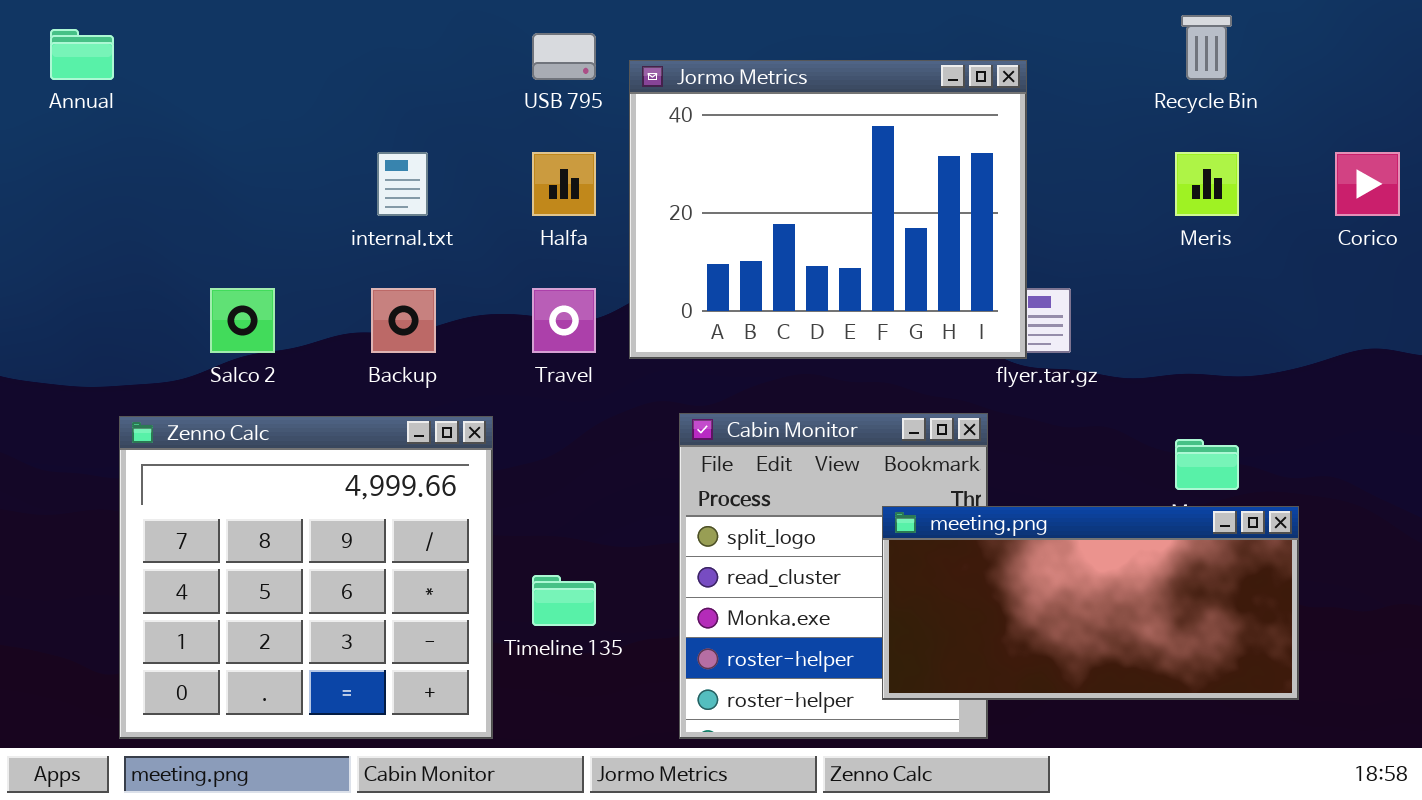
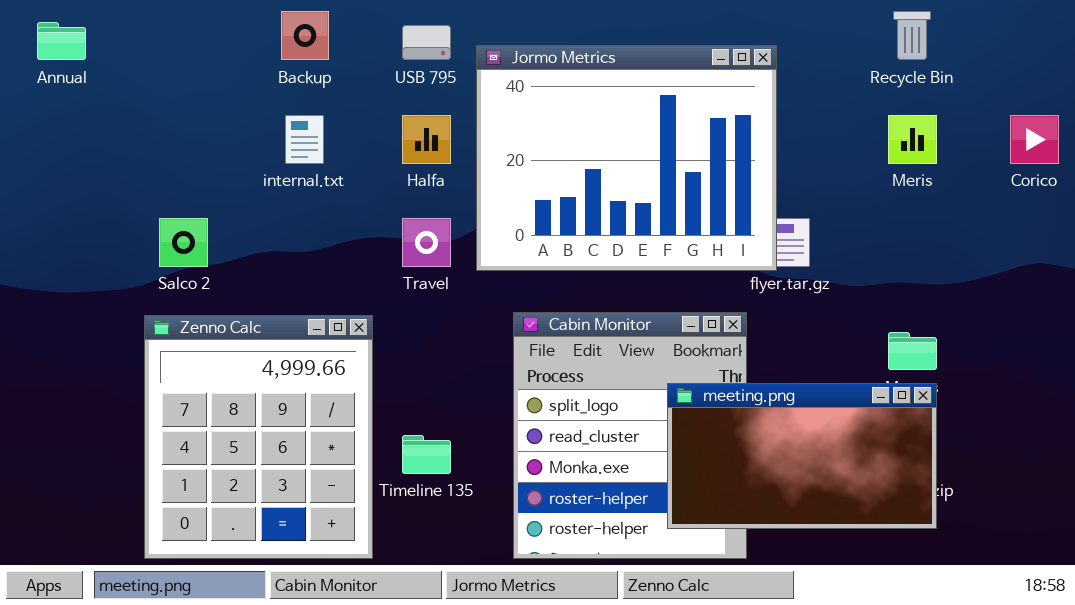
Backup: [371,288,436,353] -> [281,11,329,60], moved
Zenno Calc: [119,416,493,739] -> [144,315,373,559], resized
meeting.png: [882,506,1299,700] -> [667,383,937,529], resized

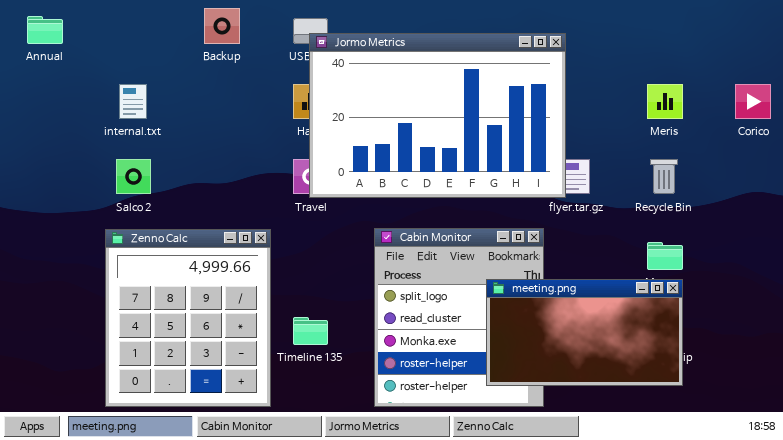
Recycle Bin: [893,11,931,60] -> [650,159,678,194], moved
Jormo Metrics: [476,45,777,271] -> [309,33,566,198], resized
internal.txt: [285,115,324,164] -> [119,84,147,119], moved

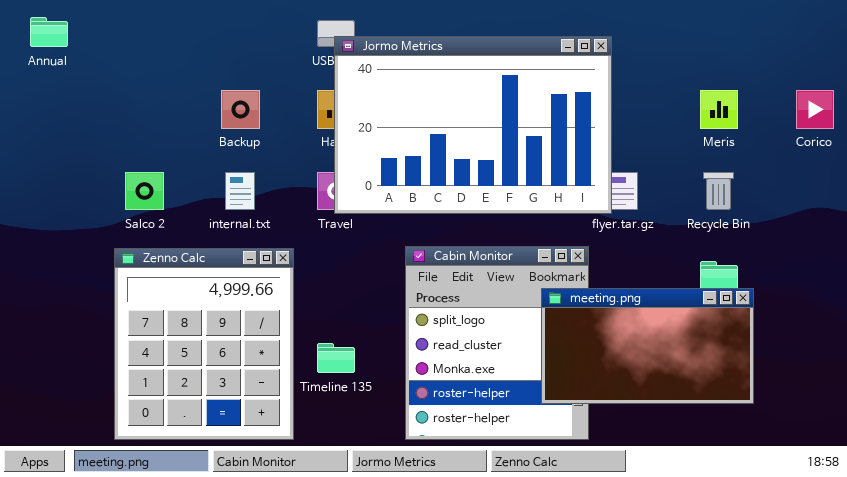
Backup: [204,8,240,44] -> [221,90,260,129], moved
internal.txt: [119,84,147,119] -> [225,172,255,210], moved
meeting.png: [486,279,683,386] -> [541,288,754,404], moved

